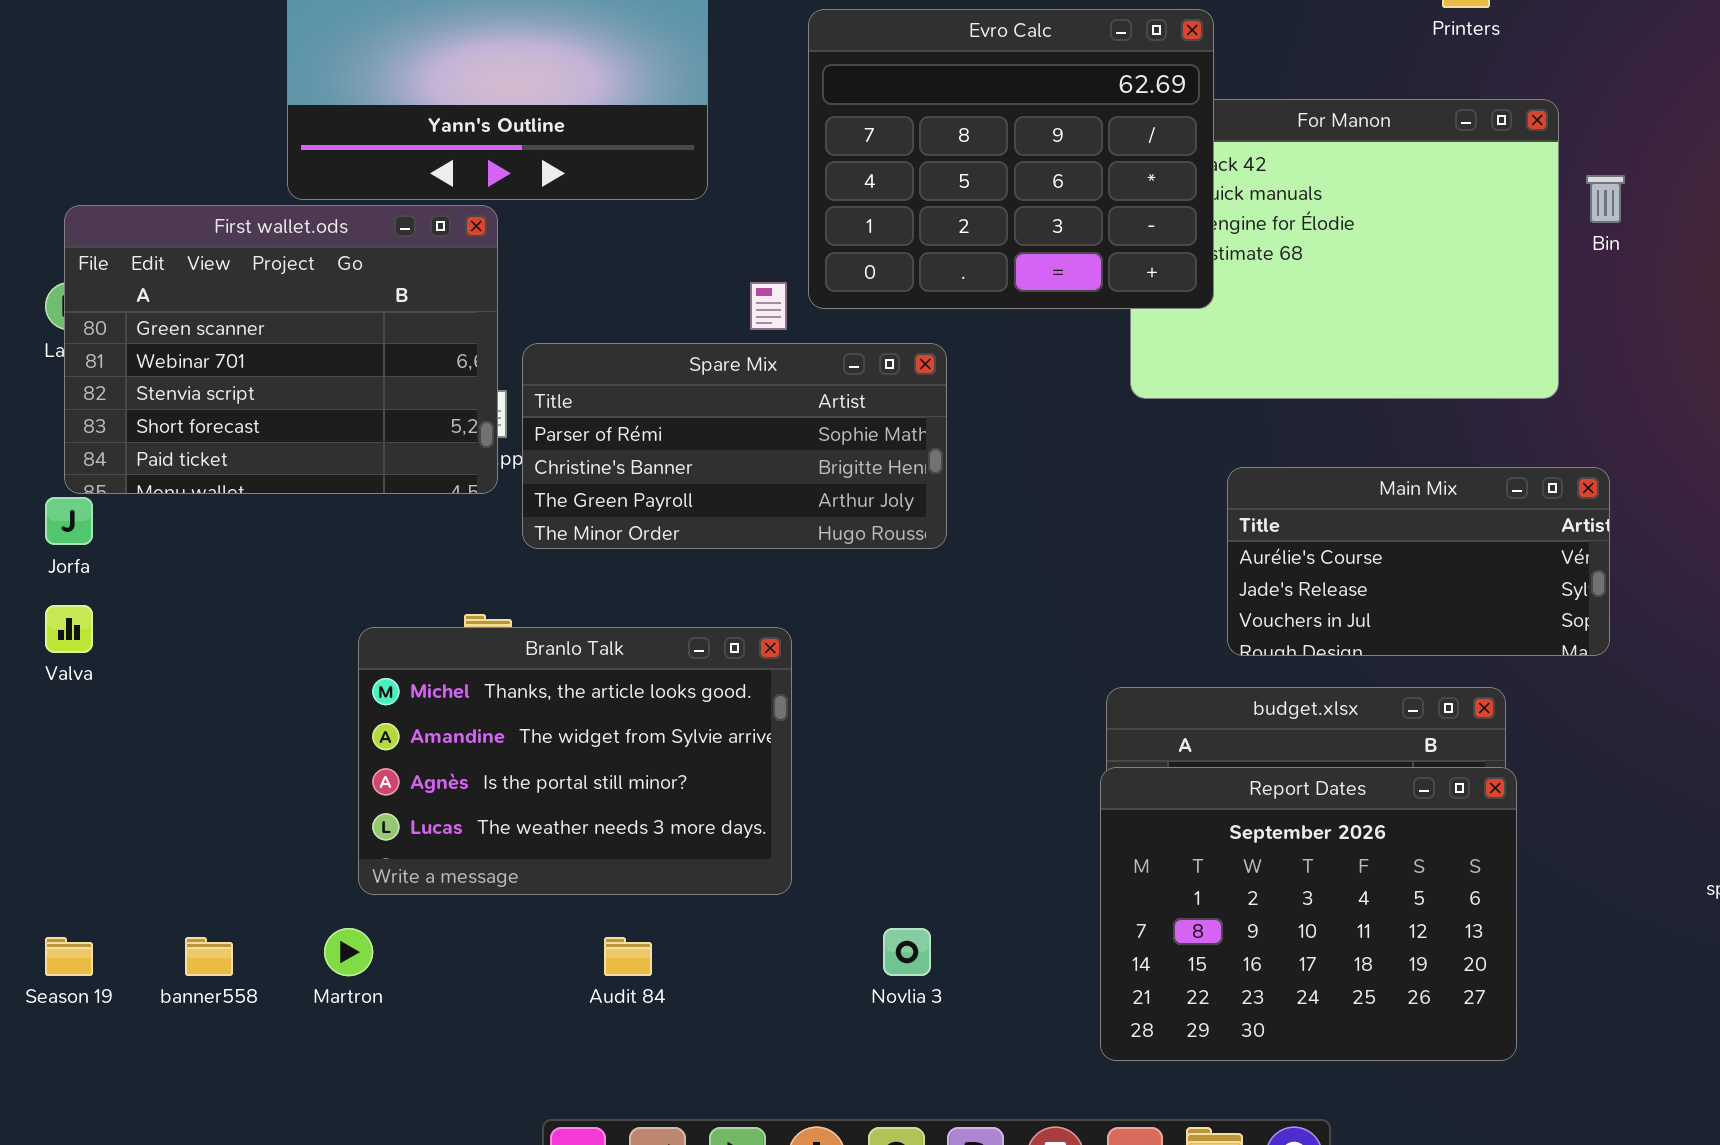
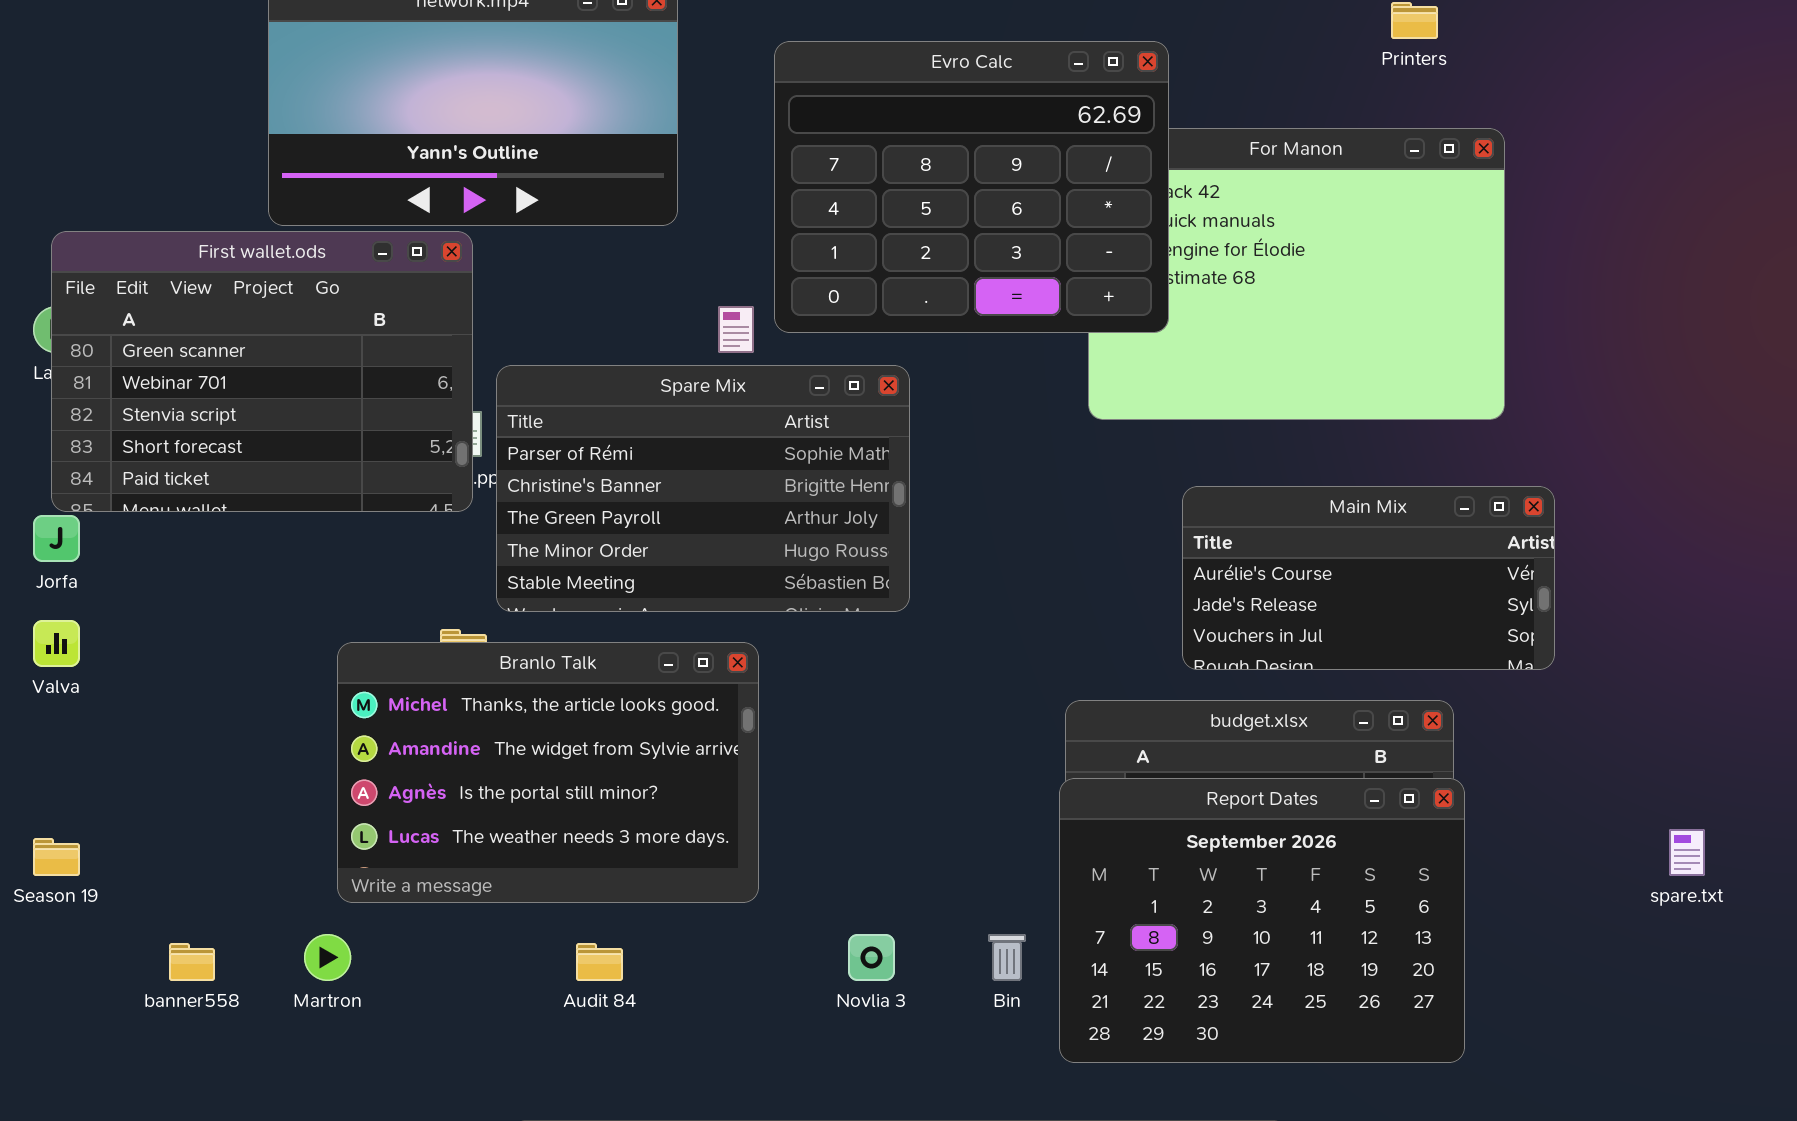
Bin: [1586,175,1625,223] -> [988,934,1026,981], moved
Spare Mix: [522,343,947,549] -> [496,365,910,612], resized
Season 19: [45,937,93,976] -> [33,838,80,876], moved

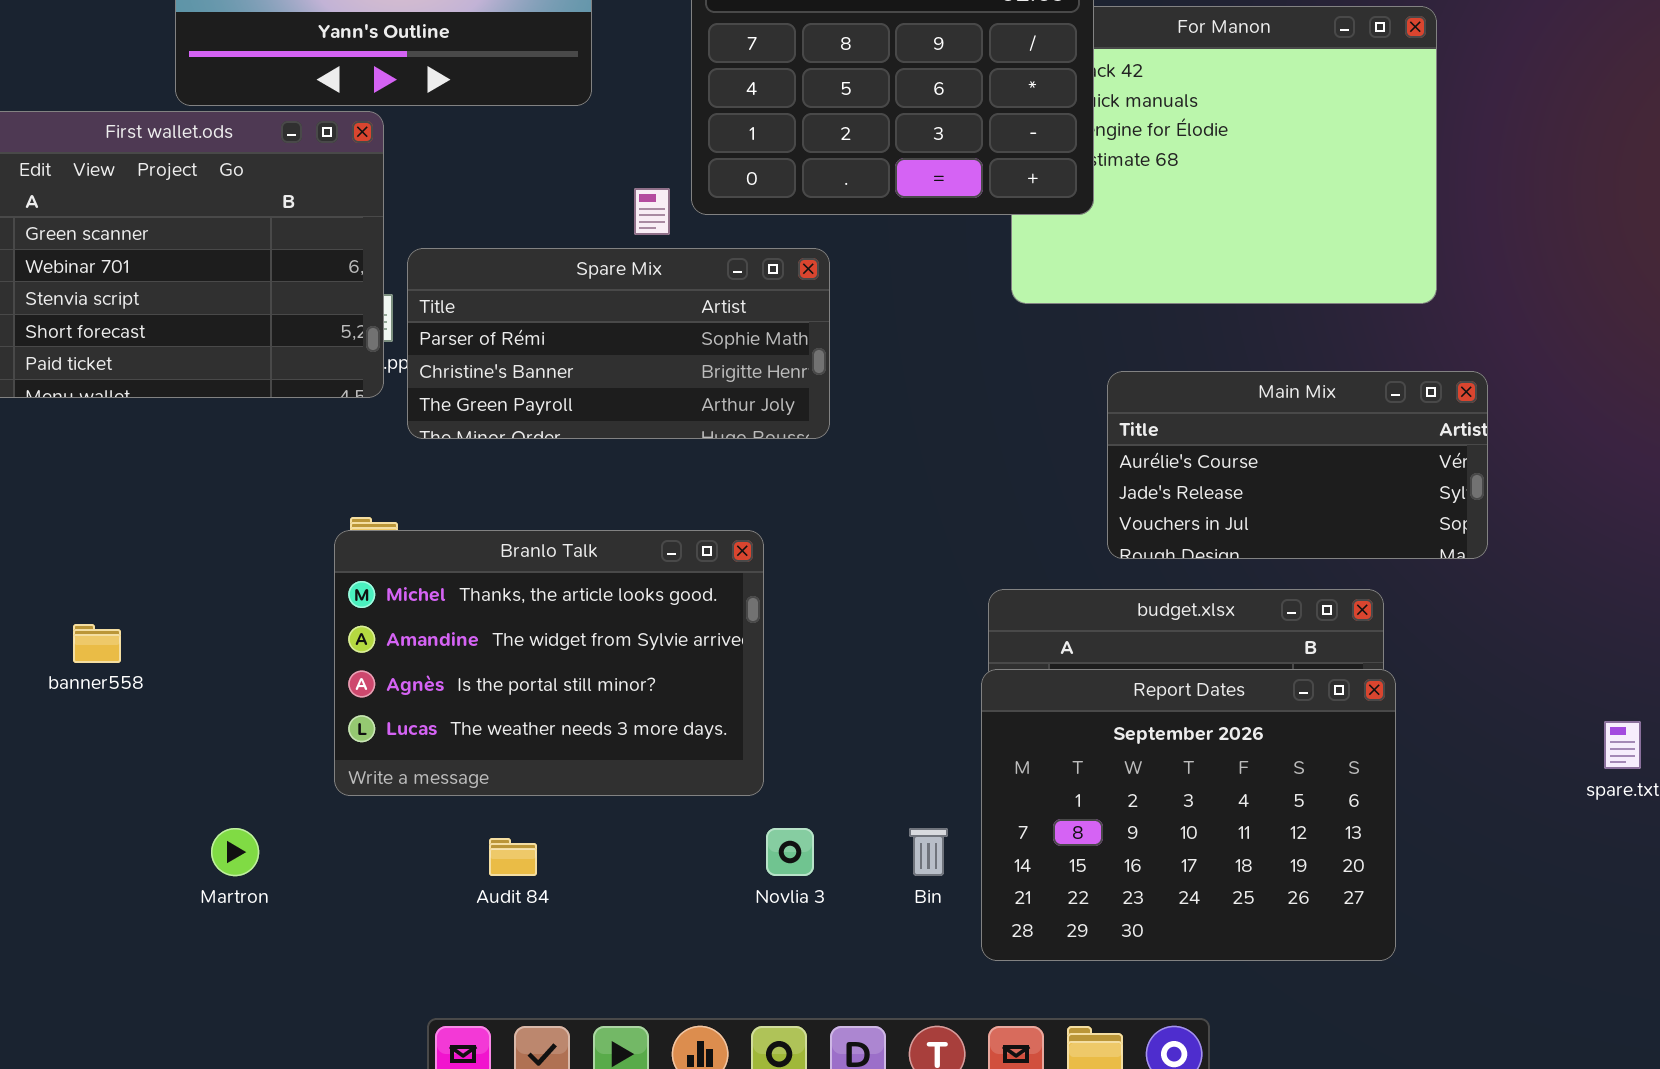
Spare Mix: [496,365,910,612] -> [407,248,830,439], resized
Branlo Talk: [337,642,759,903] -> [334,530,764,796], moved
banner558: [169,943,215,981] -> [73,624,121,663], moved

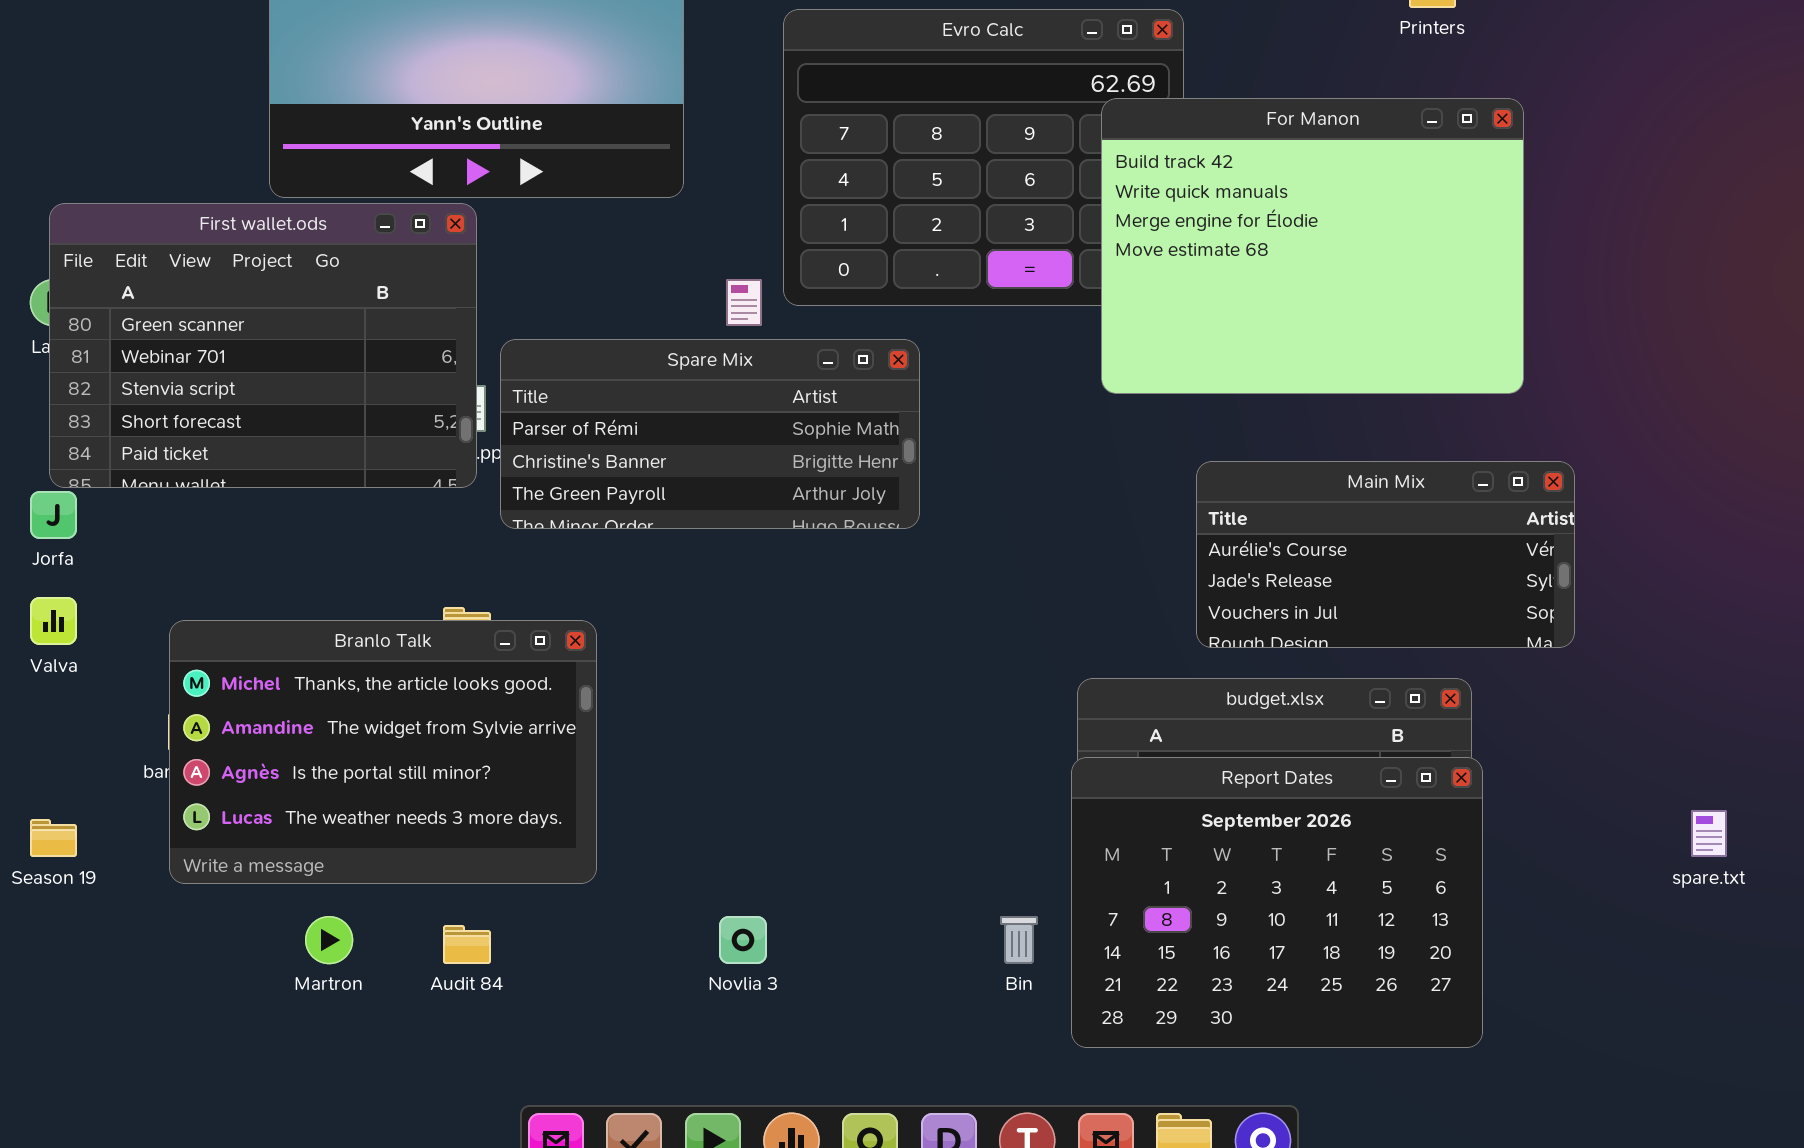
For Manon: [1011,6,1437,304] -> [1101,98,1524,394], raised
Branlo Talk: [334,530,764,796] -> [169,620,597,884], moved
Novlia 3: [766,828,814,876] -> [719,916,767,964], moved
Audit 84: [489,838,537,876] -> [443,925,491,964], moved

